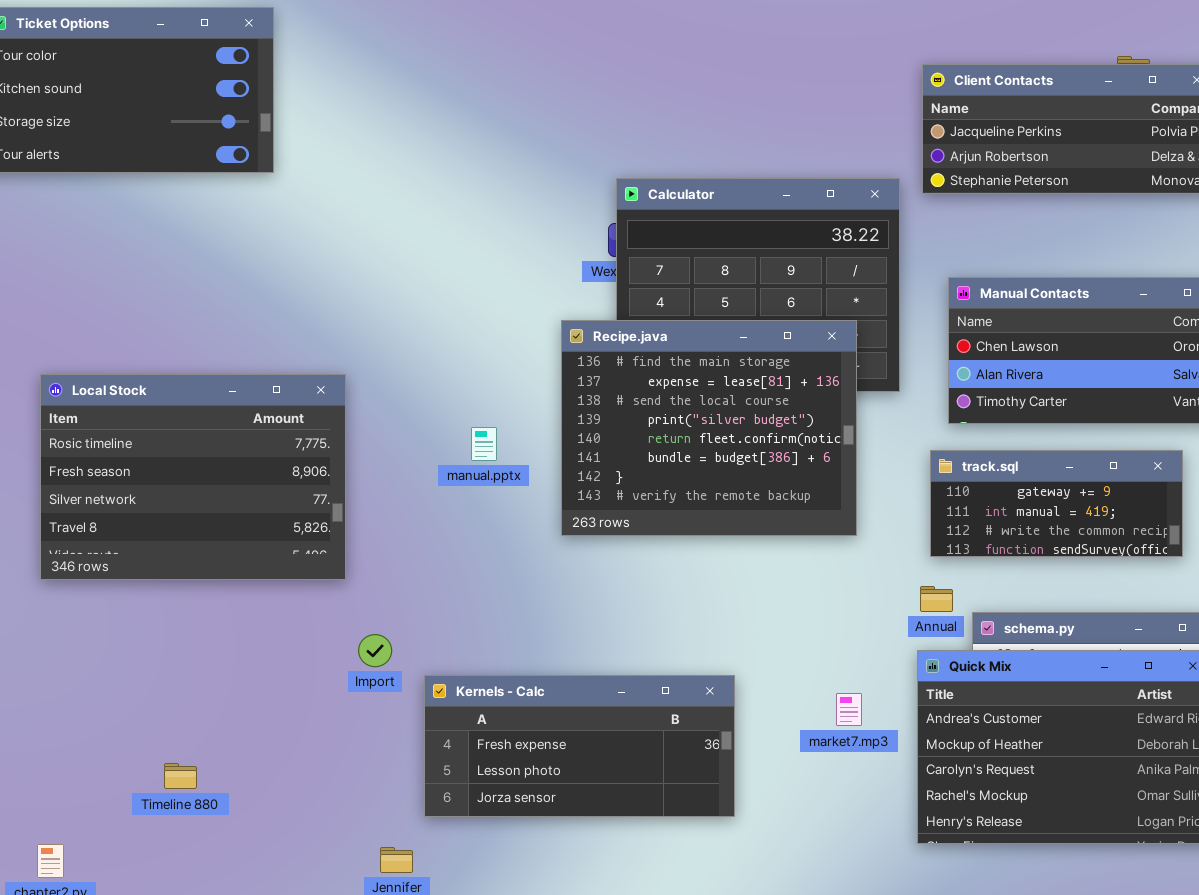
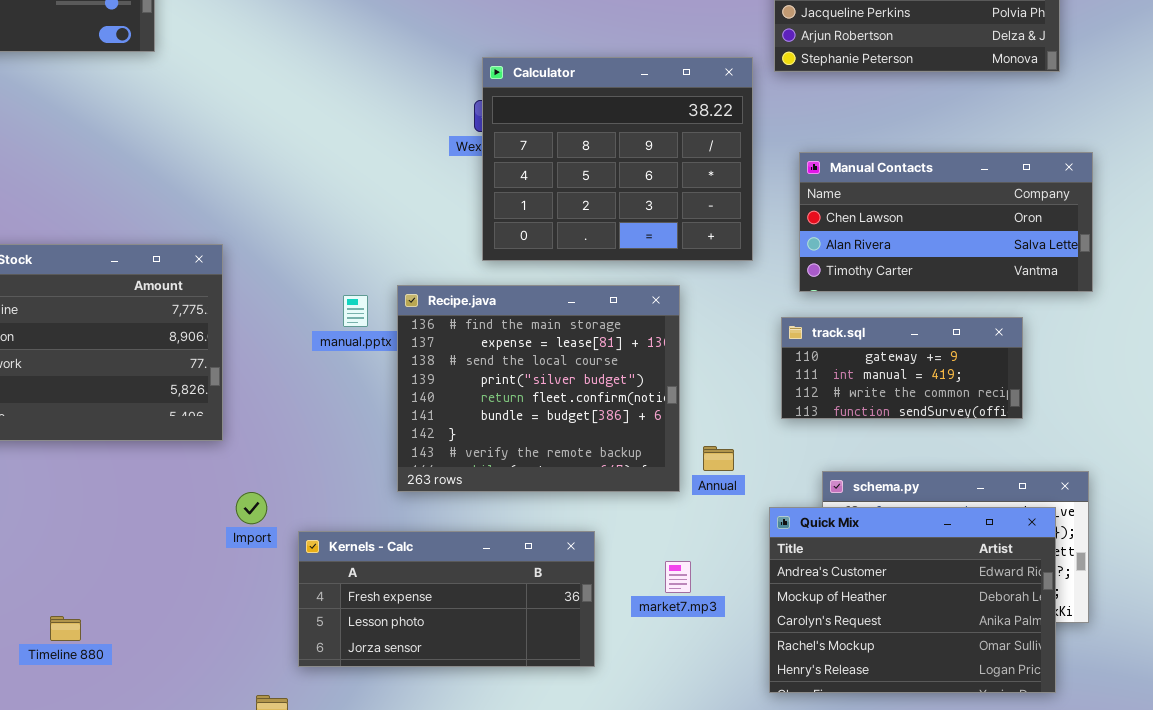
Recipe.java: [561,320,857,536] -> [397,285,680,492], moved
Annual: [920,586,953,612] -> [703,446,734,471], moved
market7.mp3: [836,693,862,726] -> [665,561,691,593], moved

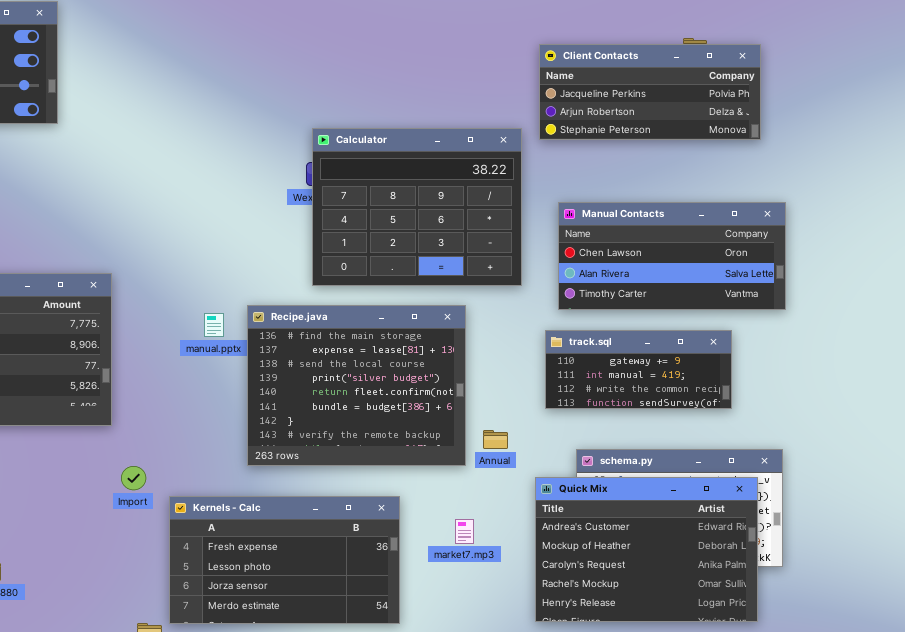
Kernels - Calc: [298,531,595,667] -> [169,496,400,624], resized

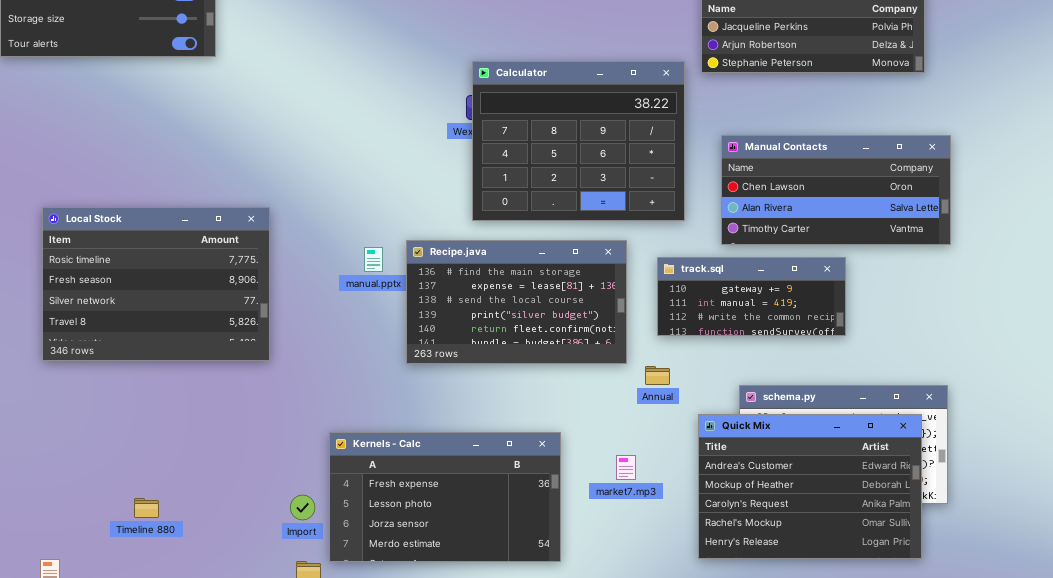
Recipe.java: [247,305,466,466] -> [406,240,627,364], resized
track.sql: [545,330,732,409] -> [657,257,846,336], moved
Import: [121,466,146,490] -> [290,495,315,520], moved

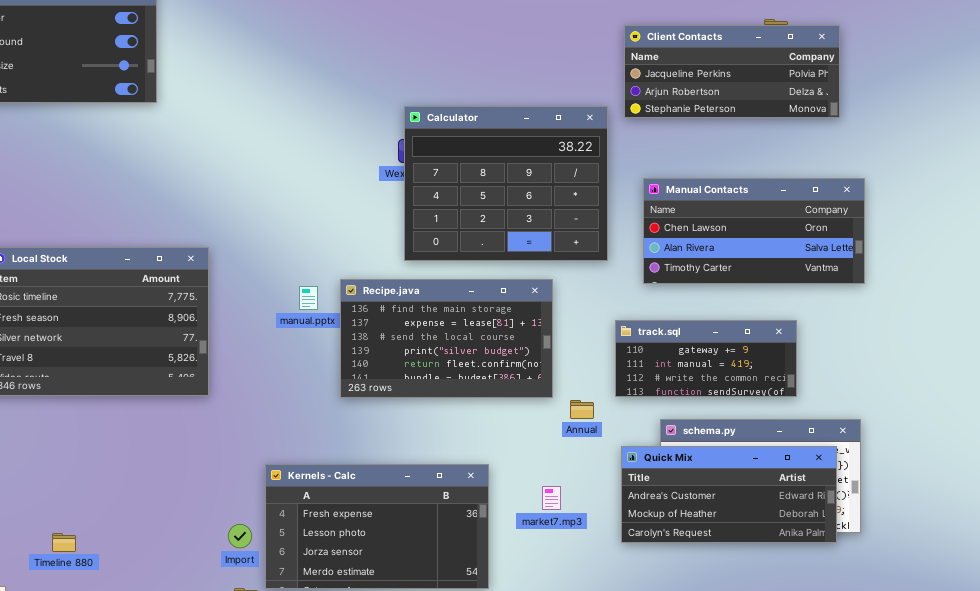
track.sql: [657,257,846,336] -> [615,320,797,397], moved
Quick Mix: [698,414,922,559] -> [621,446,837,543], resized
Timeline 880: [134,498,159,518] -> [52,533,76,552], moved

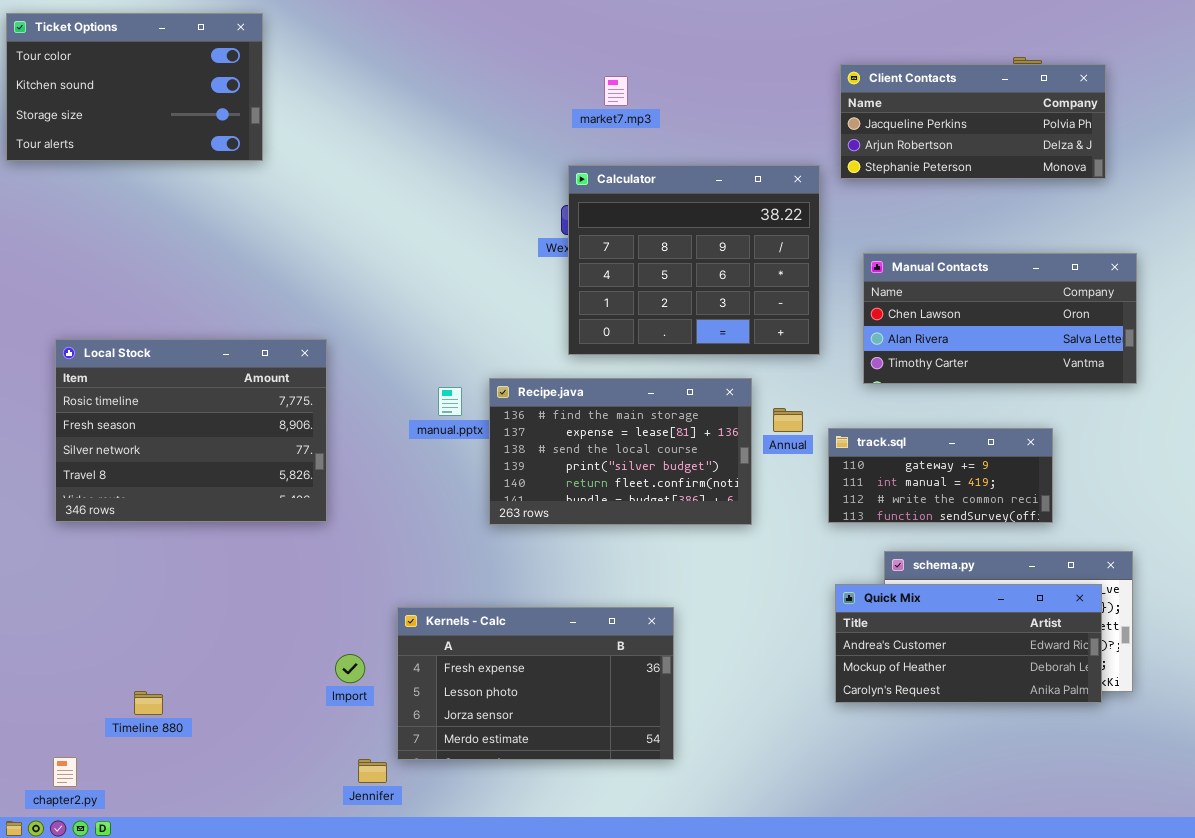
Annual: [570,400,594,419] -> [773,408,803,432], moved
market7.mp3: [542,486,561,510] -> [604,76,628,106], moved
Import: [228,524,252,548] -> [335,654,365,683], moved

